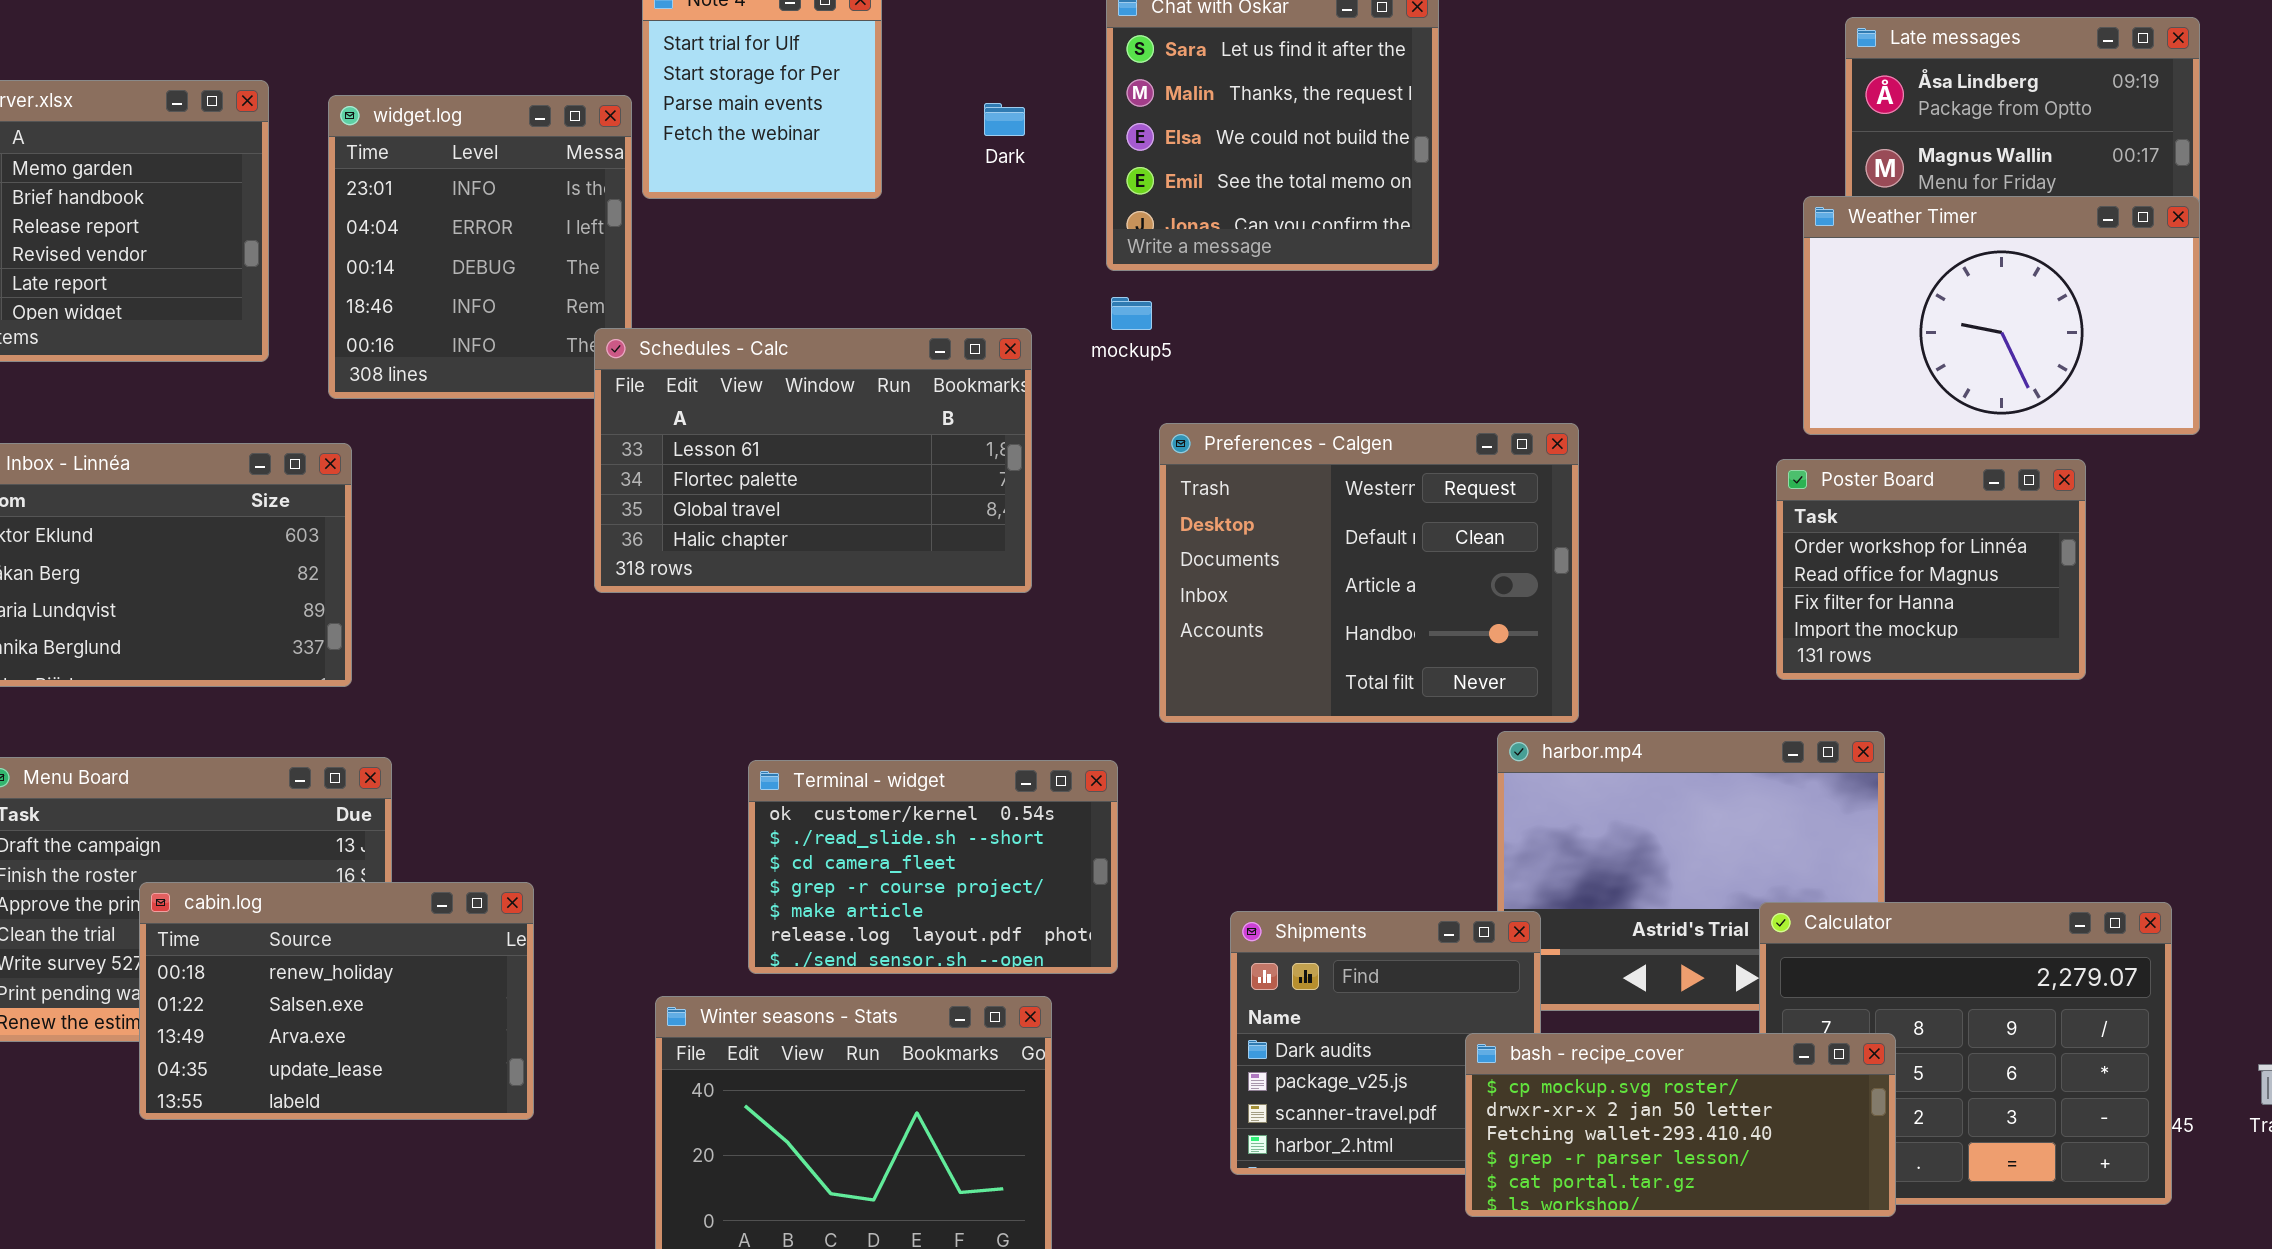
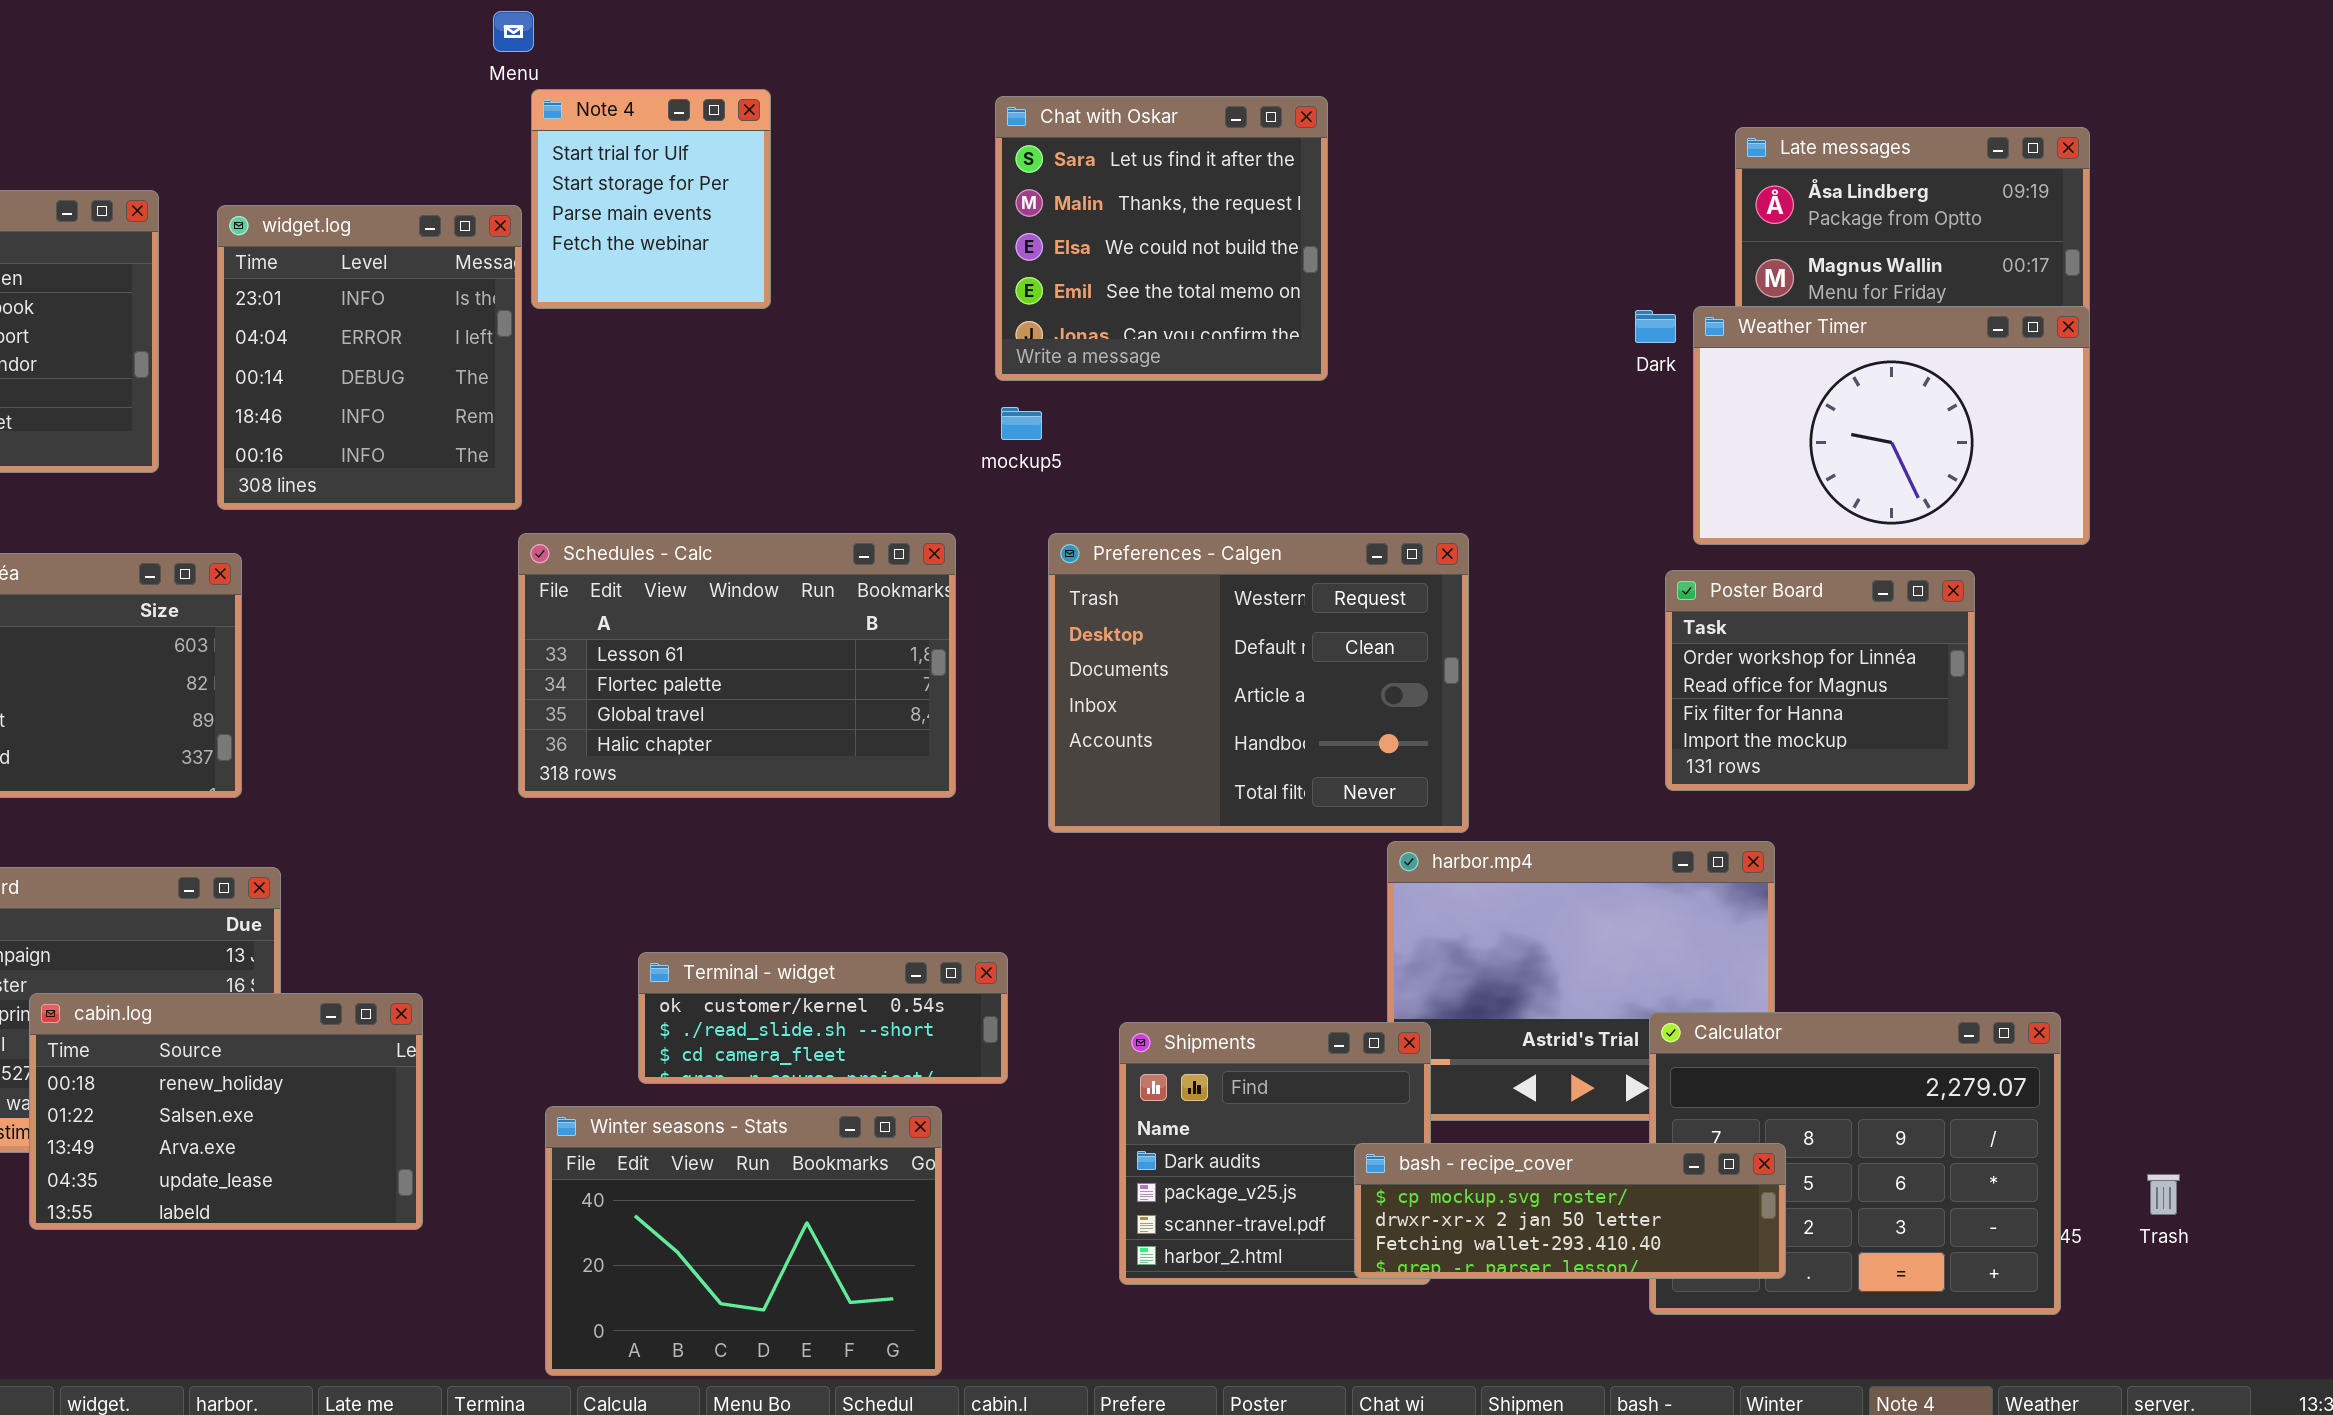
Dark: [984,103,1025,136] -> [1635,310,1676,343], moved
Schedules - Calc: [594,328,1032,593] -> [518,533,956,798], moved
Terminal - widget: [748,760,1118,974] -> [638,952,1008,1084], resized
bash - recipe_cover: [1465,1033,1896,1217] -> [1354,1143,1786,1279], resized

